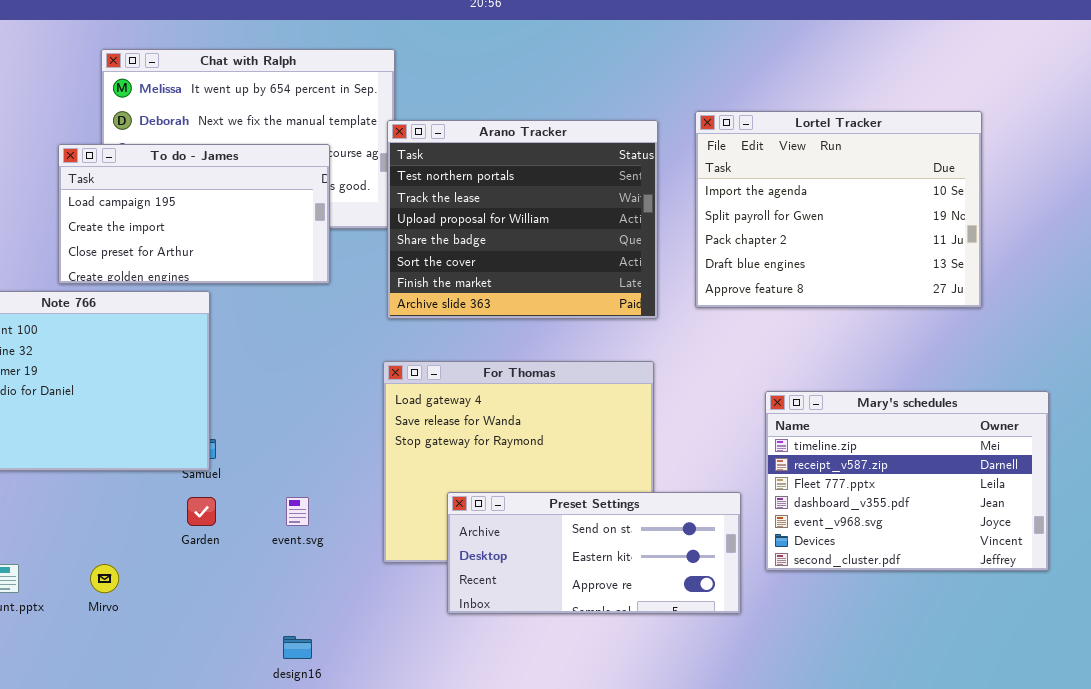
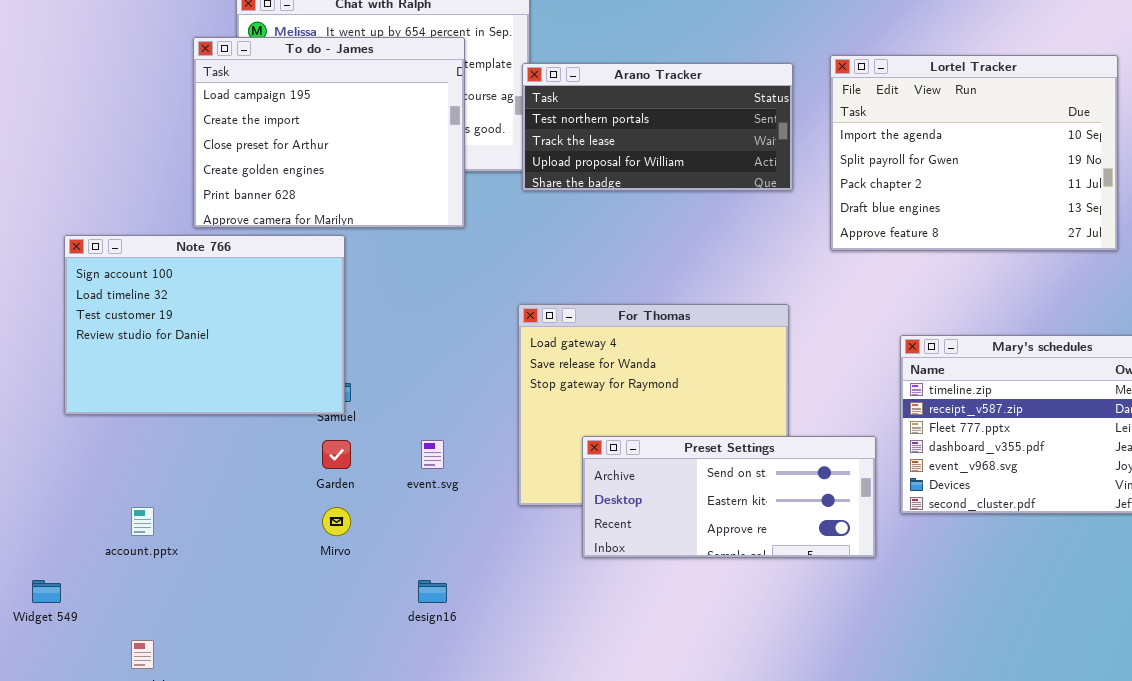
Arano Tracker: [387,120,658,319] -> [522,63,793,191], resized
To do - James: [58,144,330,284] -> [193,37,465,228], resized
Mirvo: [90,564,119,593] -> [322,507,351,536], moved

